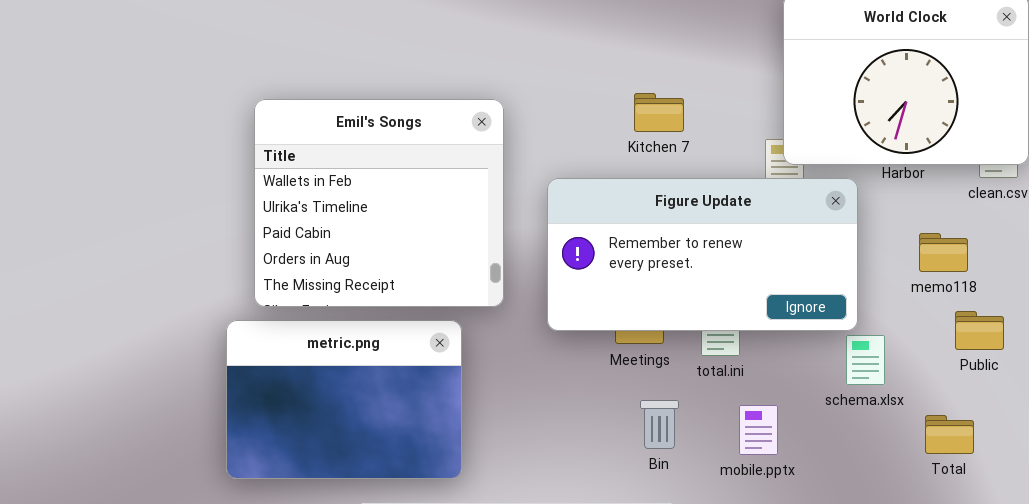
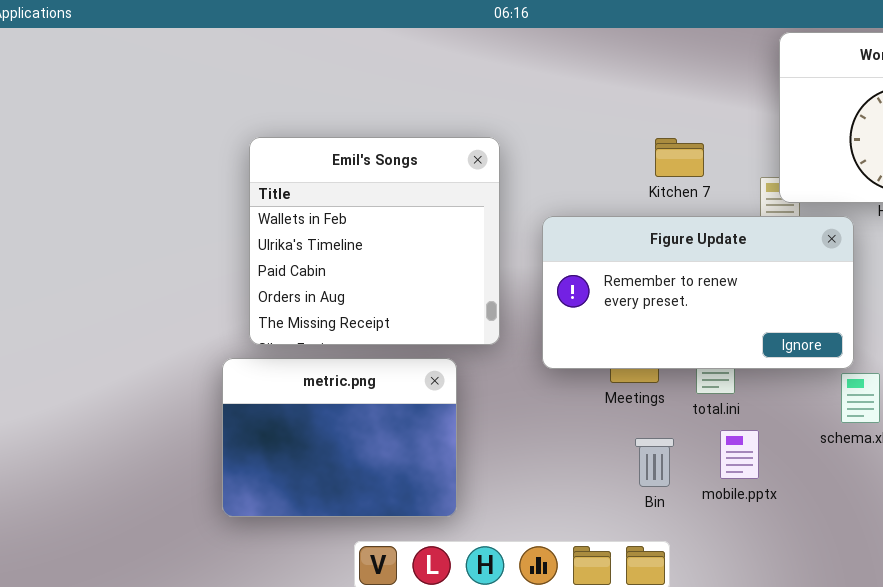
Kitchen 7: [634,93,684,132] -> [655,138,704,177], moved
mobile.pptx: [739,405,778,455] -> [720,430,759,479], moved

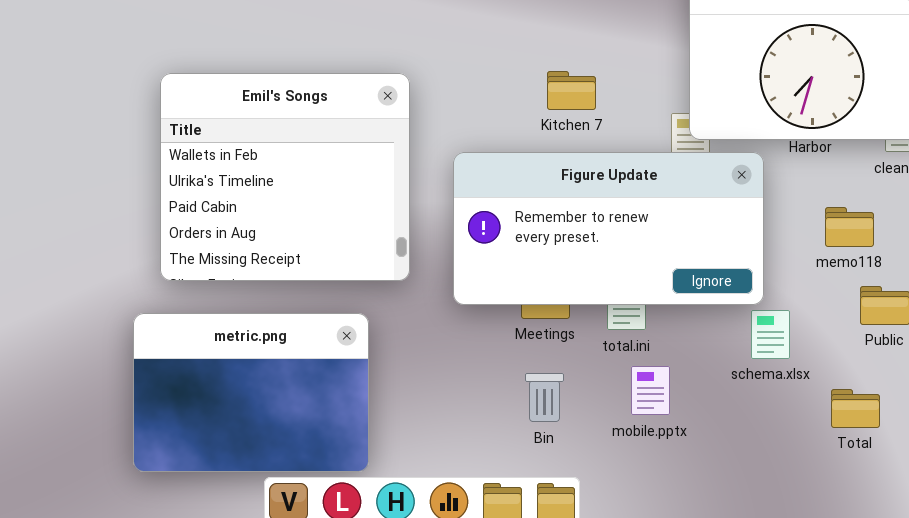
Kitchen 7: [655,138,704,177] -> [547,71,596,110], moved
metric.png: [222,358,457,517] -> [133,313,369,472], moved
Bin: [635,438,674,487] -> [525,373,564,422], moved

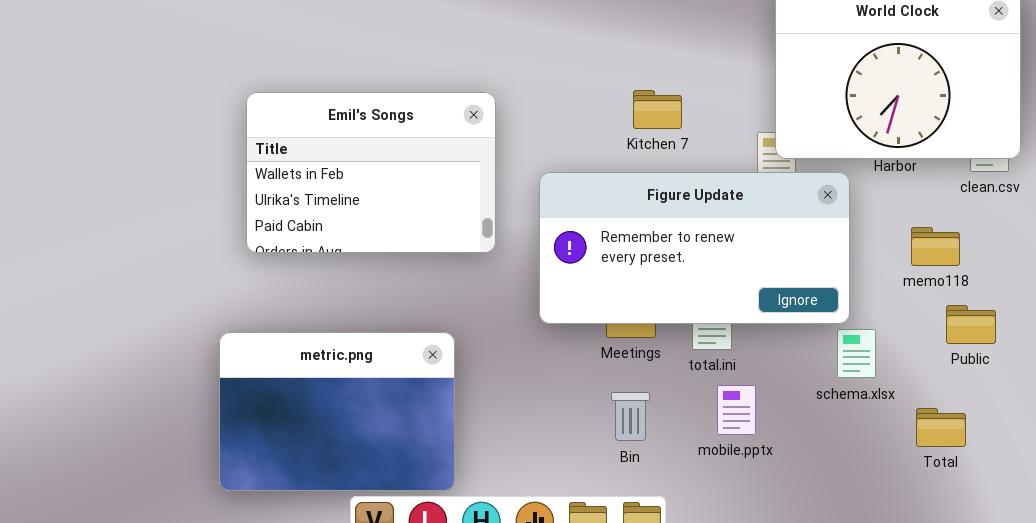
Emil's Songs: [160,73,410,281] -> [246,92,496,253], resized

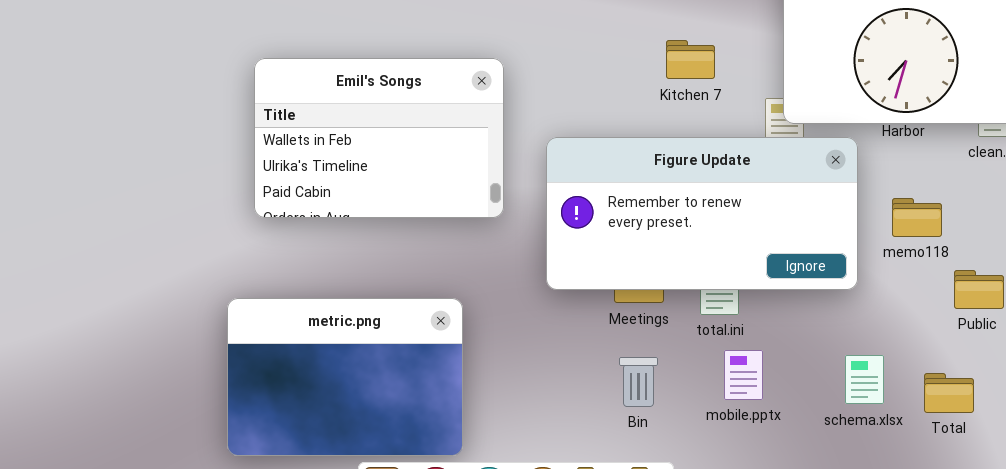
Kitchen 7: [633,90,682,129] -> [666,40,715,79], moved
memo118: [911,227,960,266] -> [892,198,942,237], moved
schema.xlsx: [837,329,876,378] -> [845,355,884,404], moved

